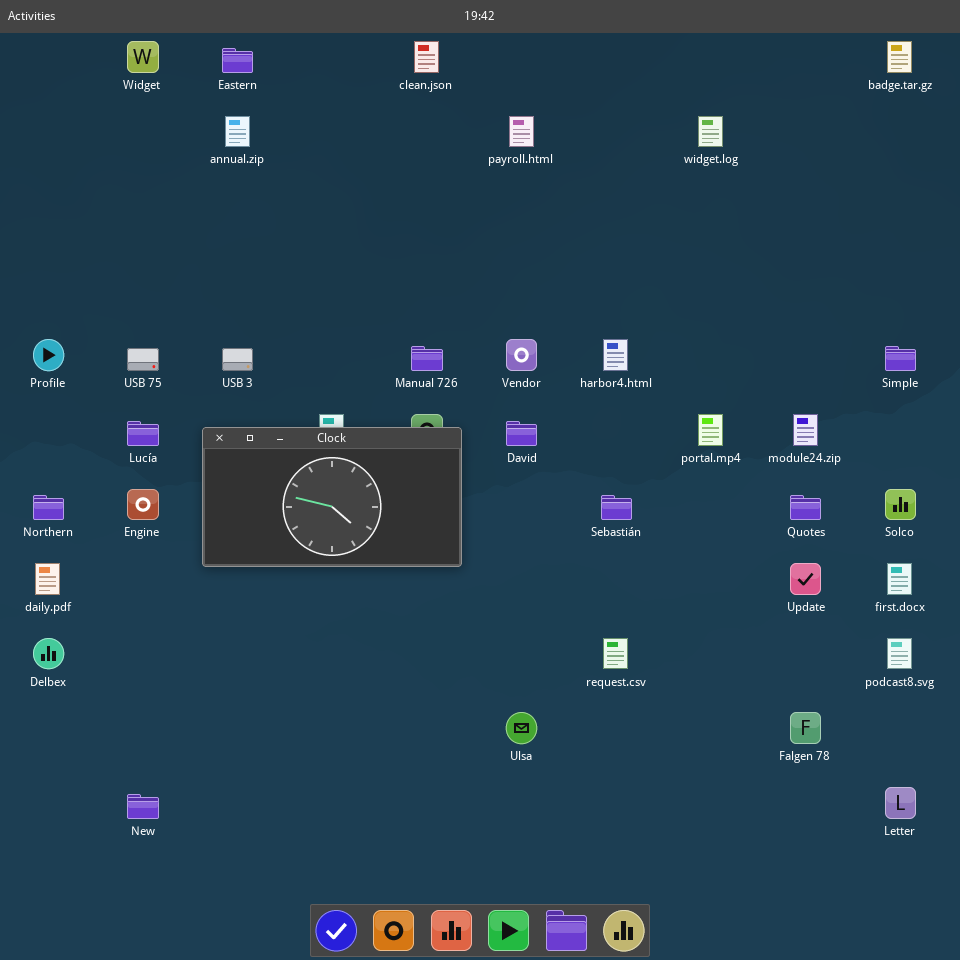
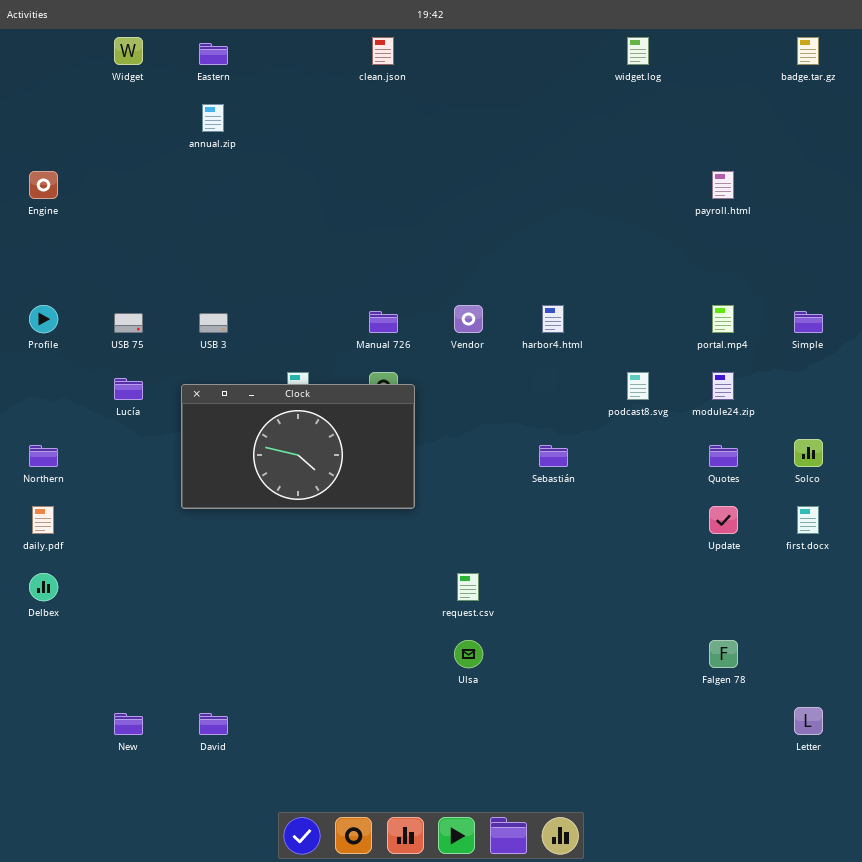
payroll.html: [509,116,534,147] -> [712,171,734,199], moved
widget.log: [698,116,723,147] -> [627,37,649,65], moved
portal.mp4: [698,414,723,446] -> [712,305,734,333], moved
David: [506,421,537,446] -> [199,713,228,735], moved
Engine: [127,489,159,520] -> [29,171,58,199], moved
request.csv: [603,638,628,669] -> [457,573,479,601], moved
podcast8.svg: [887,638,912,669] -> [627,372,649,400], moved

